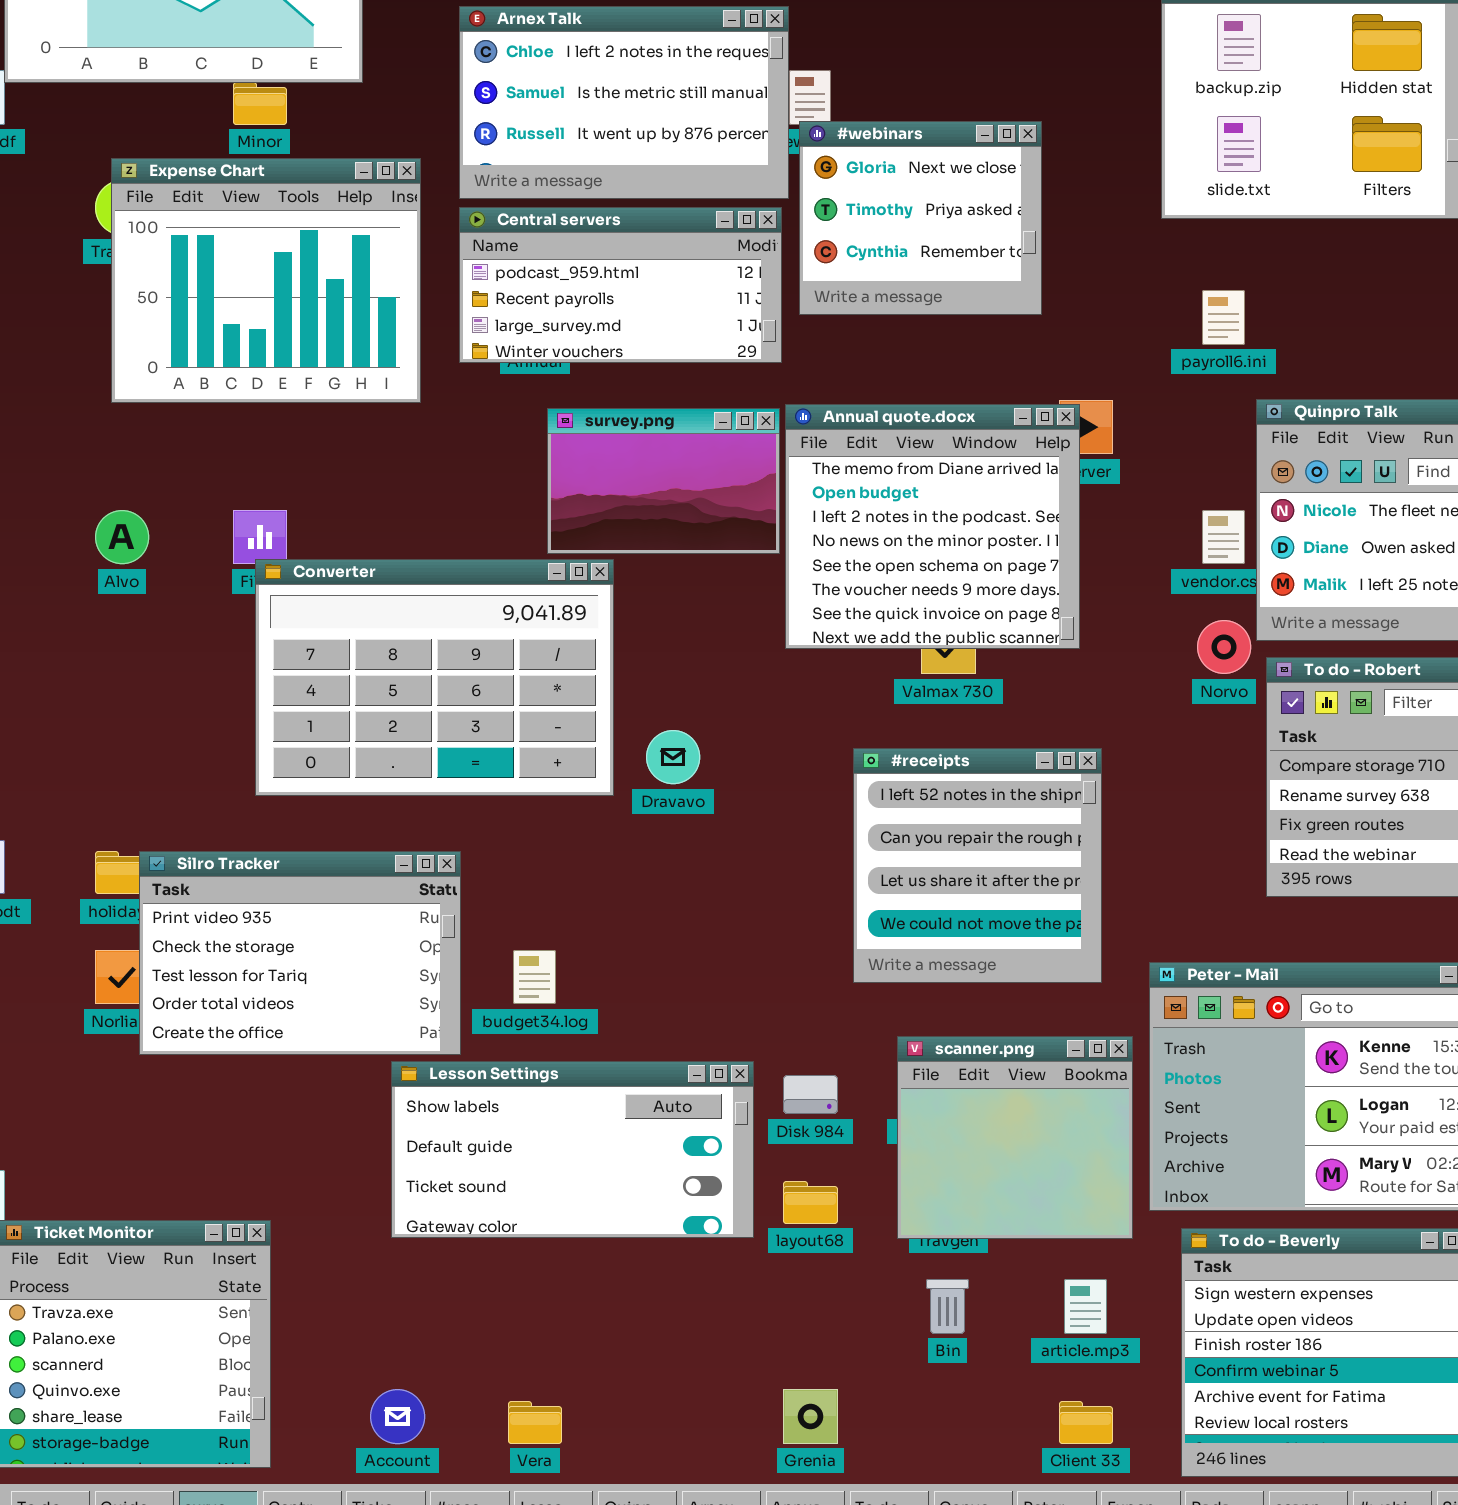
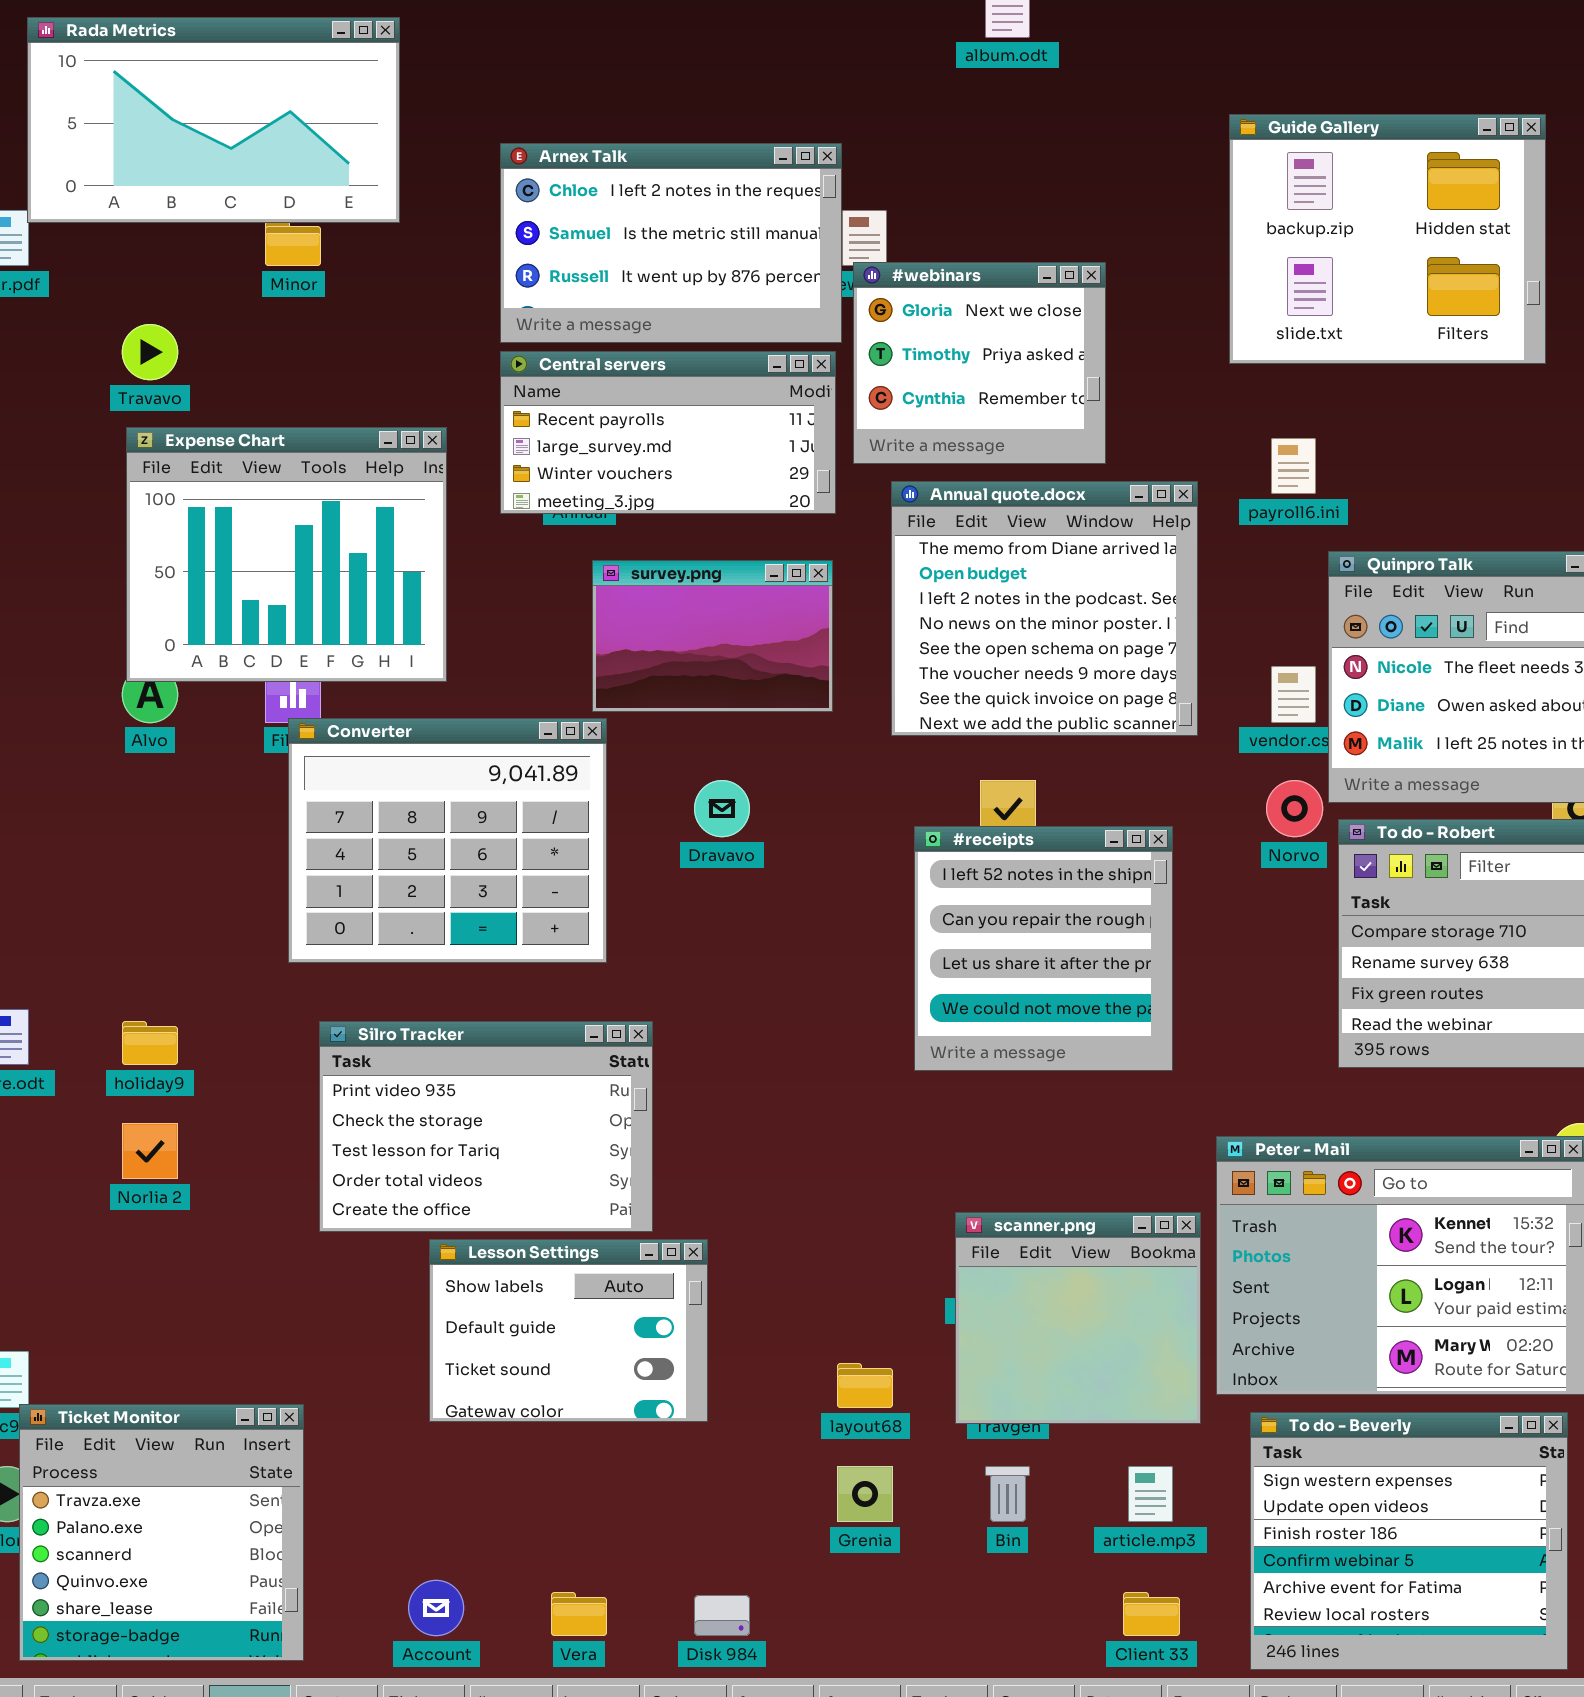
Expense Chart: [111,158,421,403] -> [126,427,447,682], moved
Central servers: [459,207,782,363] -> [500,351,836,514], scrolled down 1 row
Annual quote.docx: [785,404,1080,649] -> [891,481,1198,736], moved
Converter: [255,559,614,796] -> [288,718,607,963], resized
Dravavo: [646,730,700,784] -> [694,780,750,837], moved
#receipts: [853,748,1102,983] -> [914,826,1173,1071], moved
Silro Tracker: [139,851,461,1055] -> [319,1021,653,1232], moved
Lesson Settings: [391,1061,754,1238] -> [429,1239,708,1422], resized
Disk 984: [783,1075,838,1114] -> [694,1595,750,1636], moved
Grenia: [783,1389,838,1444] -> [837,1466,893,1522], moved

